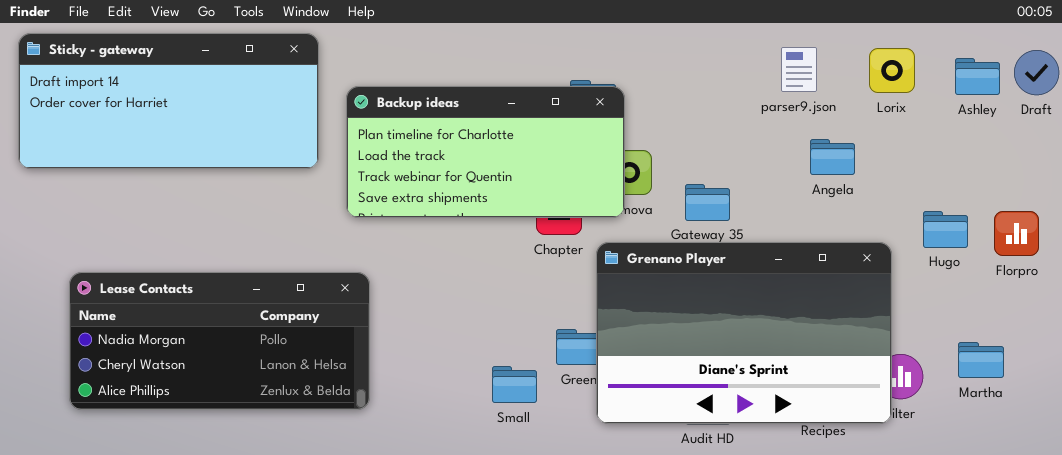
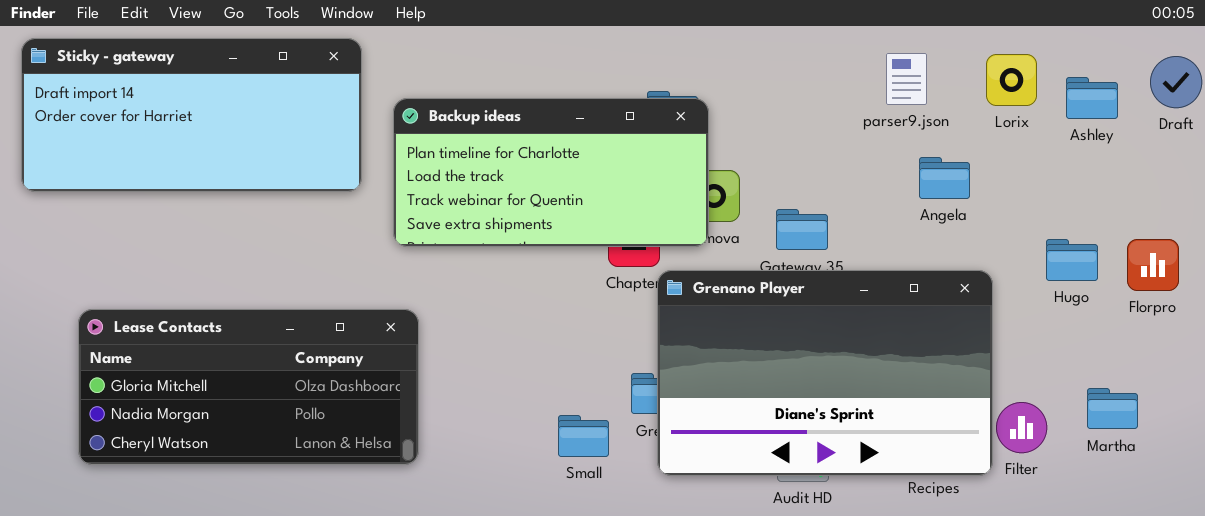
Ashley: [955,58,1000,95] -> [1066,77,1118,119], moved
Grenano Player: [596,242,892,424] -> [657,270,993,476], moved
Lease Contacts: [69,272,370,410] -> [78,309,419,465], scrolled up 1 row

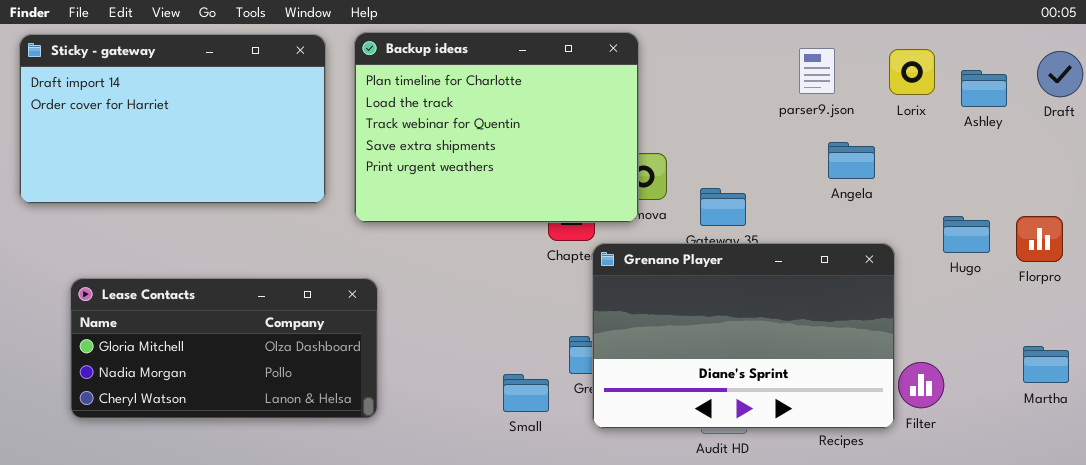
Sticky - gateway: [21,38,362,192] -> [19,34,326,204], resized
Backup ideas: [393,98,709,247] -> [354,32,639,223], resized
Martha: [1087,388,1138,429] -> [1023,346,1069,383], moved

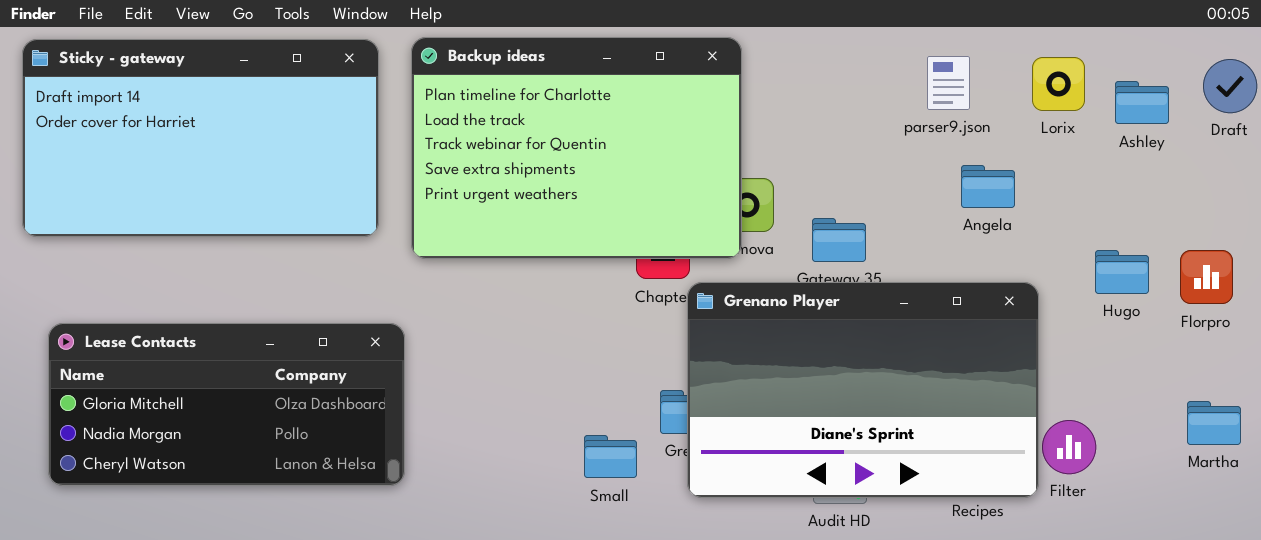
Lease Contacts: [70,278,378,419] -> [48,323,405,486], moved

